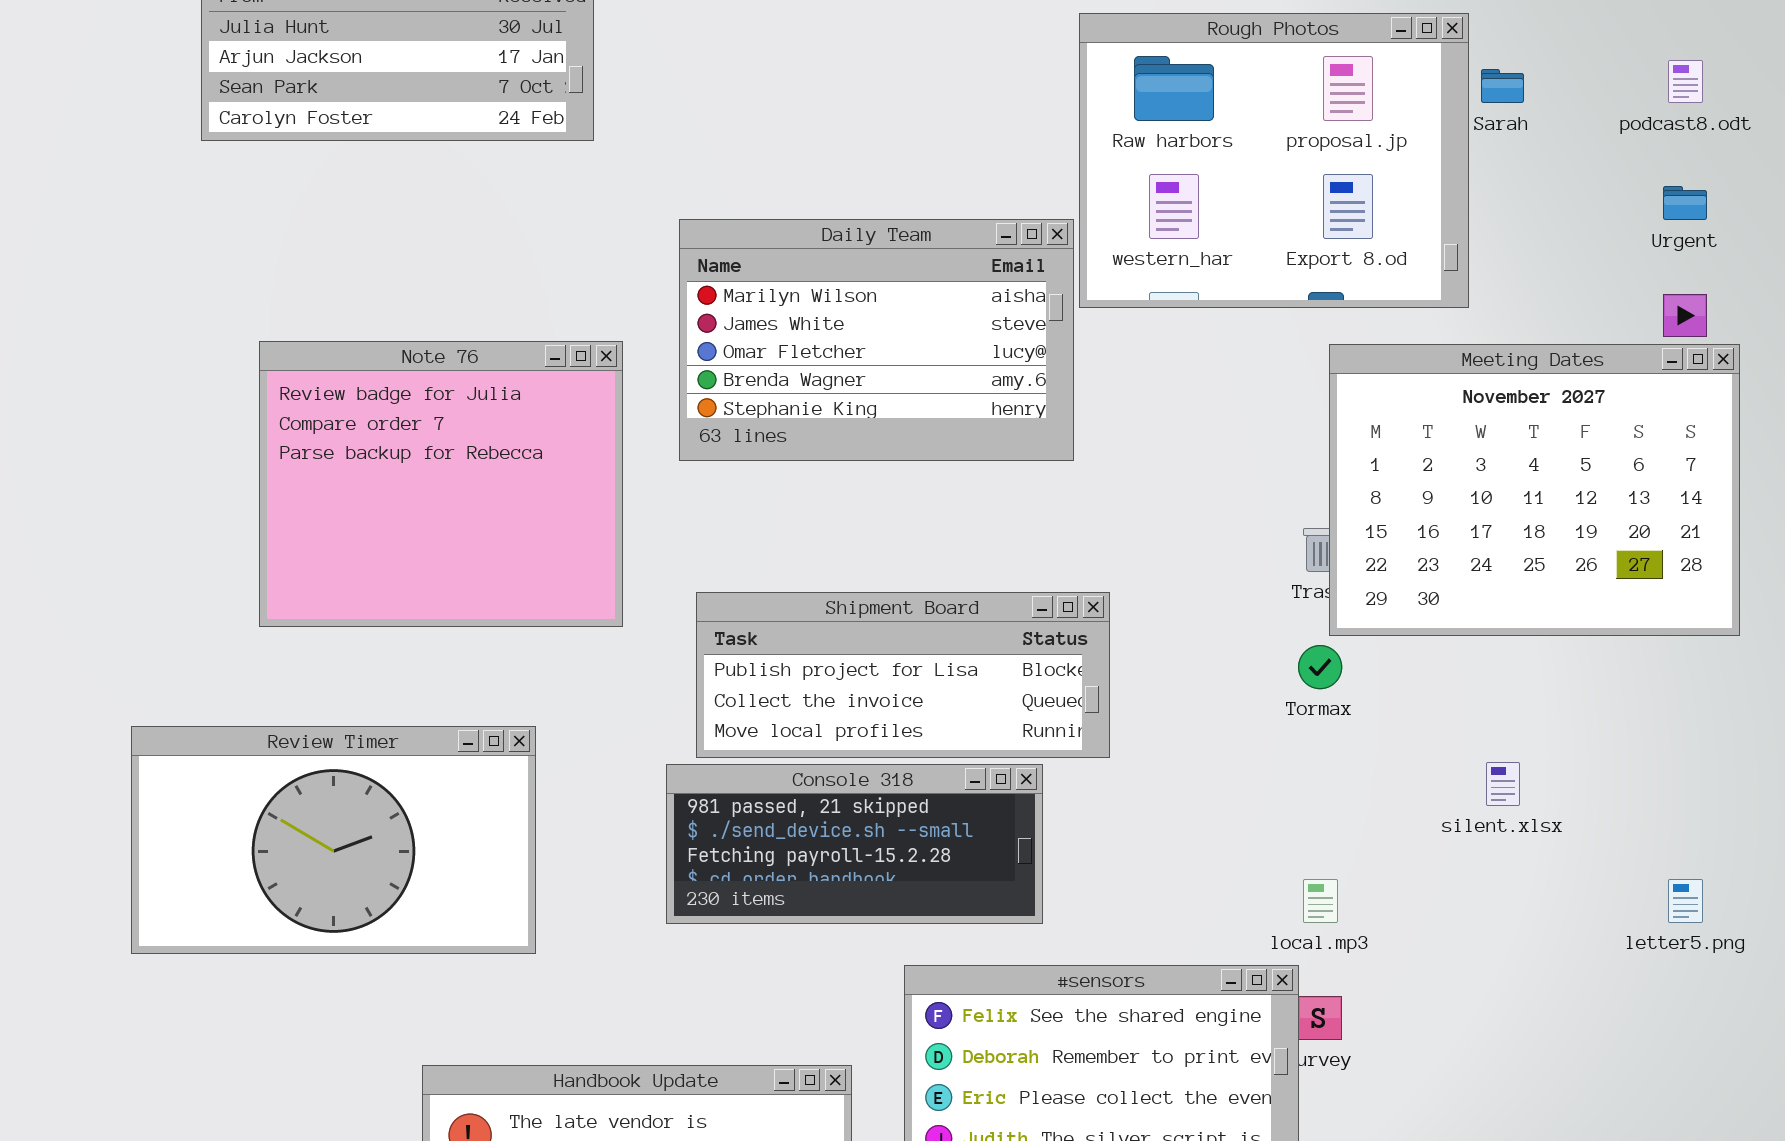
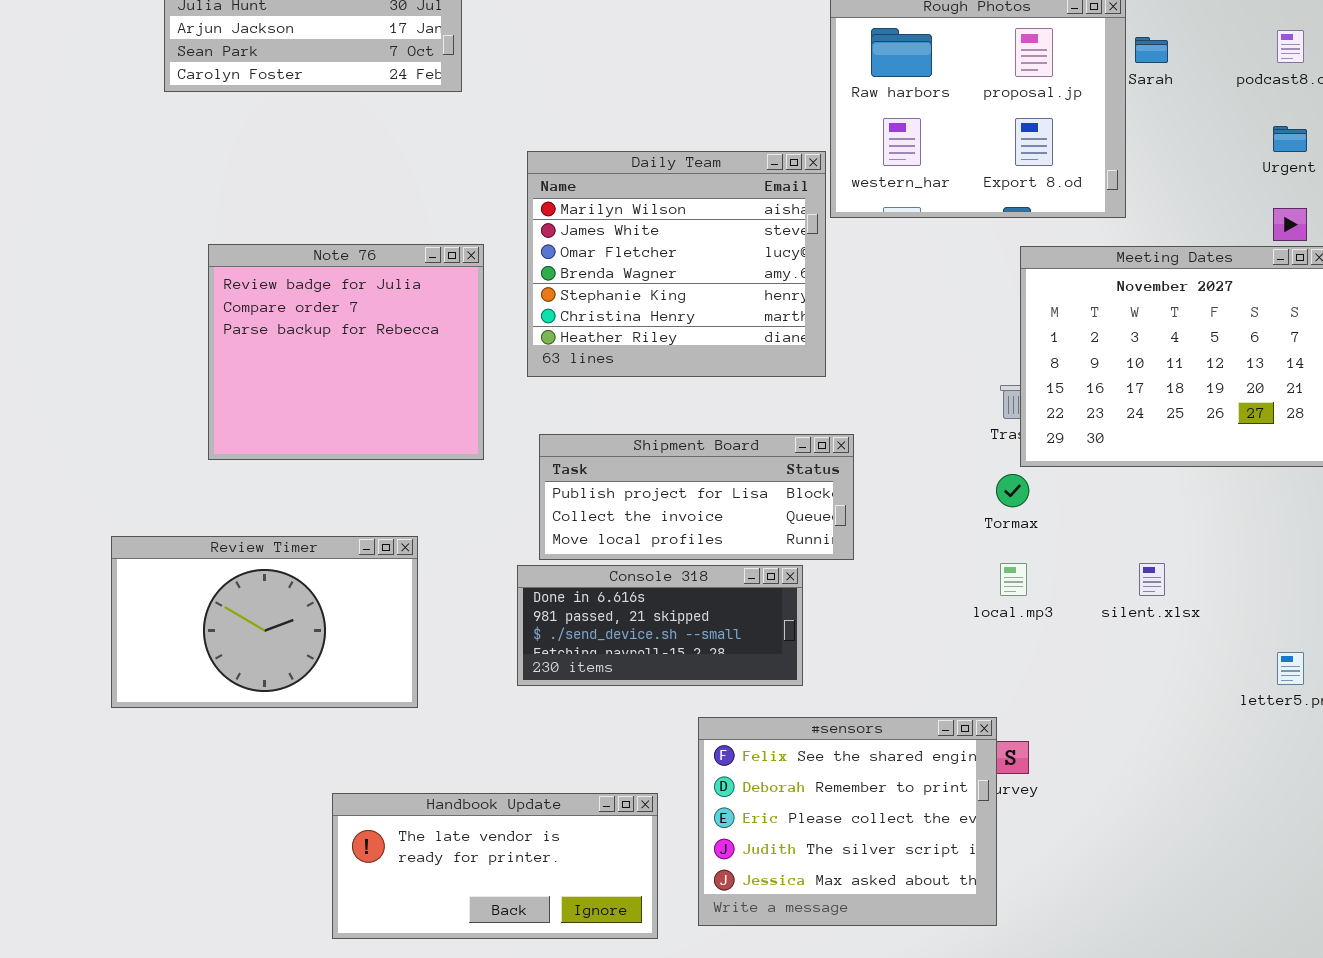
Daily Team: [679,219,1074,461] -> [527,151,826,377], resized
Console 318: [666,764,1043,924] -> [517,565,803,686], scrolled up 1 row
local.mp3: [1303,879,1338,923] -> [1000,563,1027,596], moved

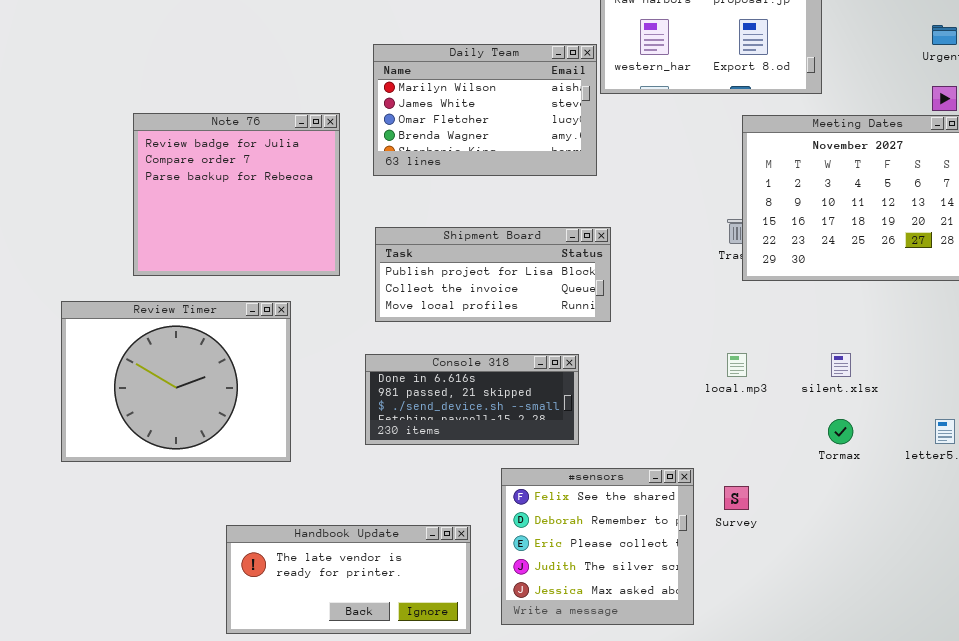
Daily Team: [527,151,826,377] -> [373,44,597,176], resized
Shipment Board: [539,434,854,560] -> [375,227,611,322], moved
Tormax: [996,474,1029,507] -> [828,419,853,444], moved
Review Timer: [111,536,418,708] -> [61,301,291,462], resized
#sensors: [698,717,997,926] -> [501,468,694,625], resized

